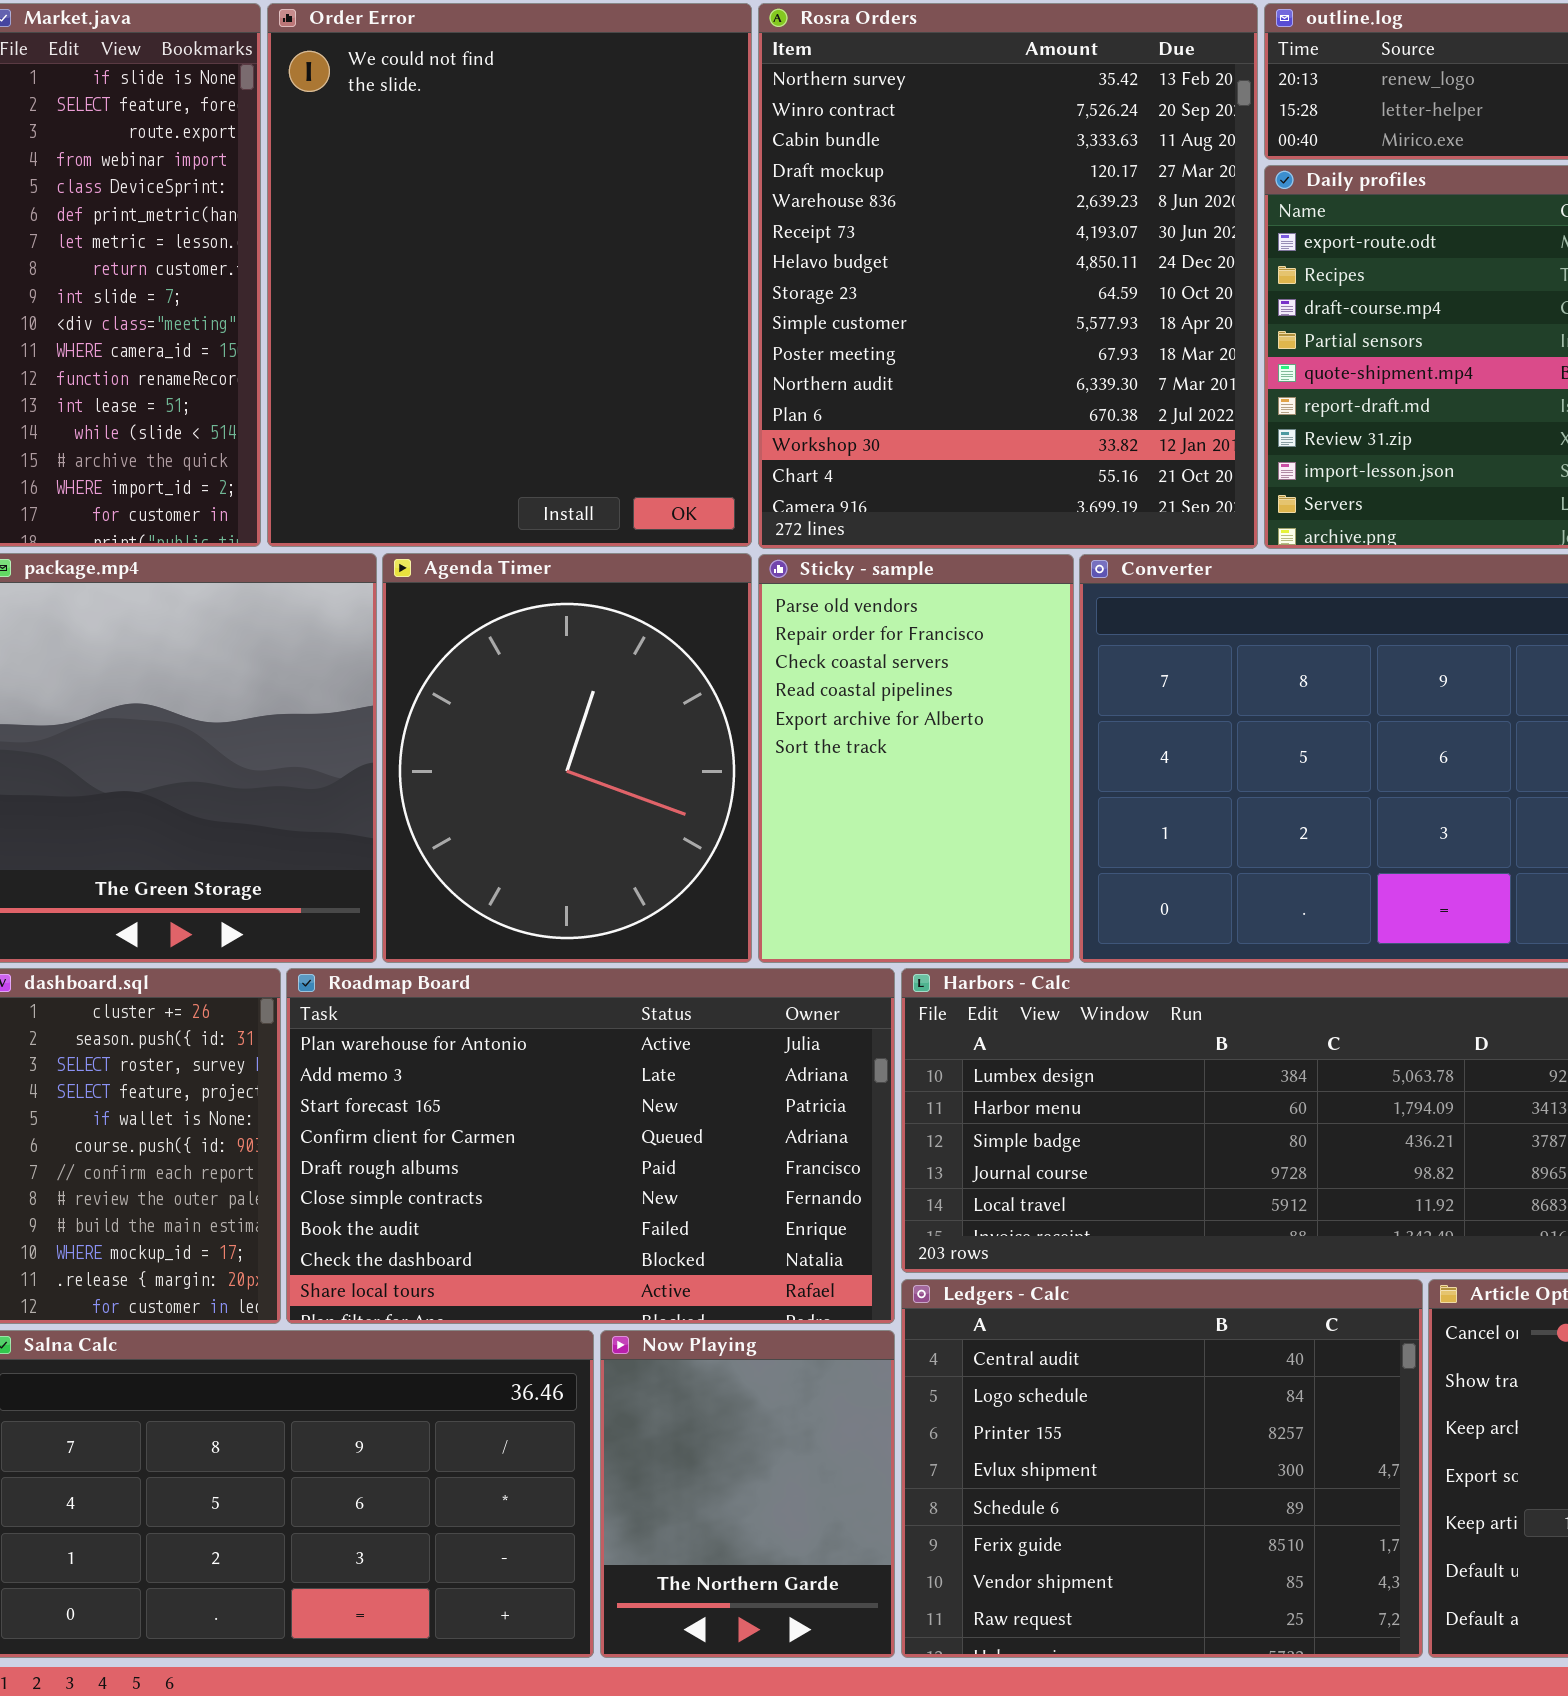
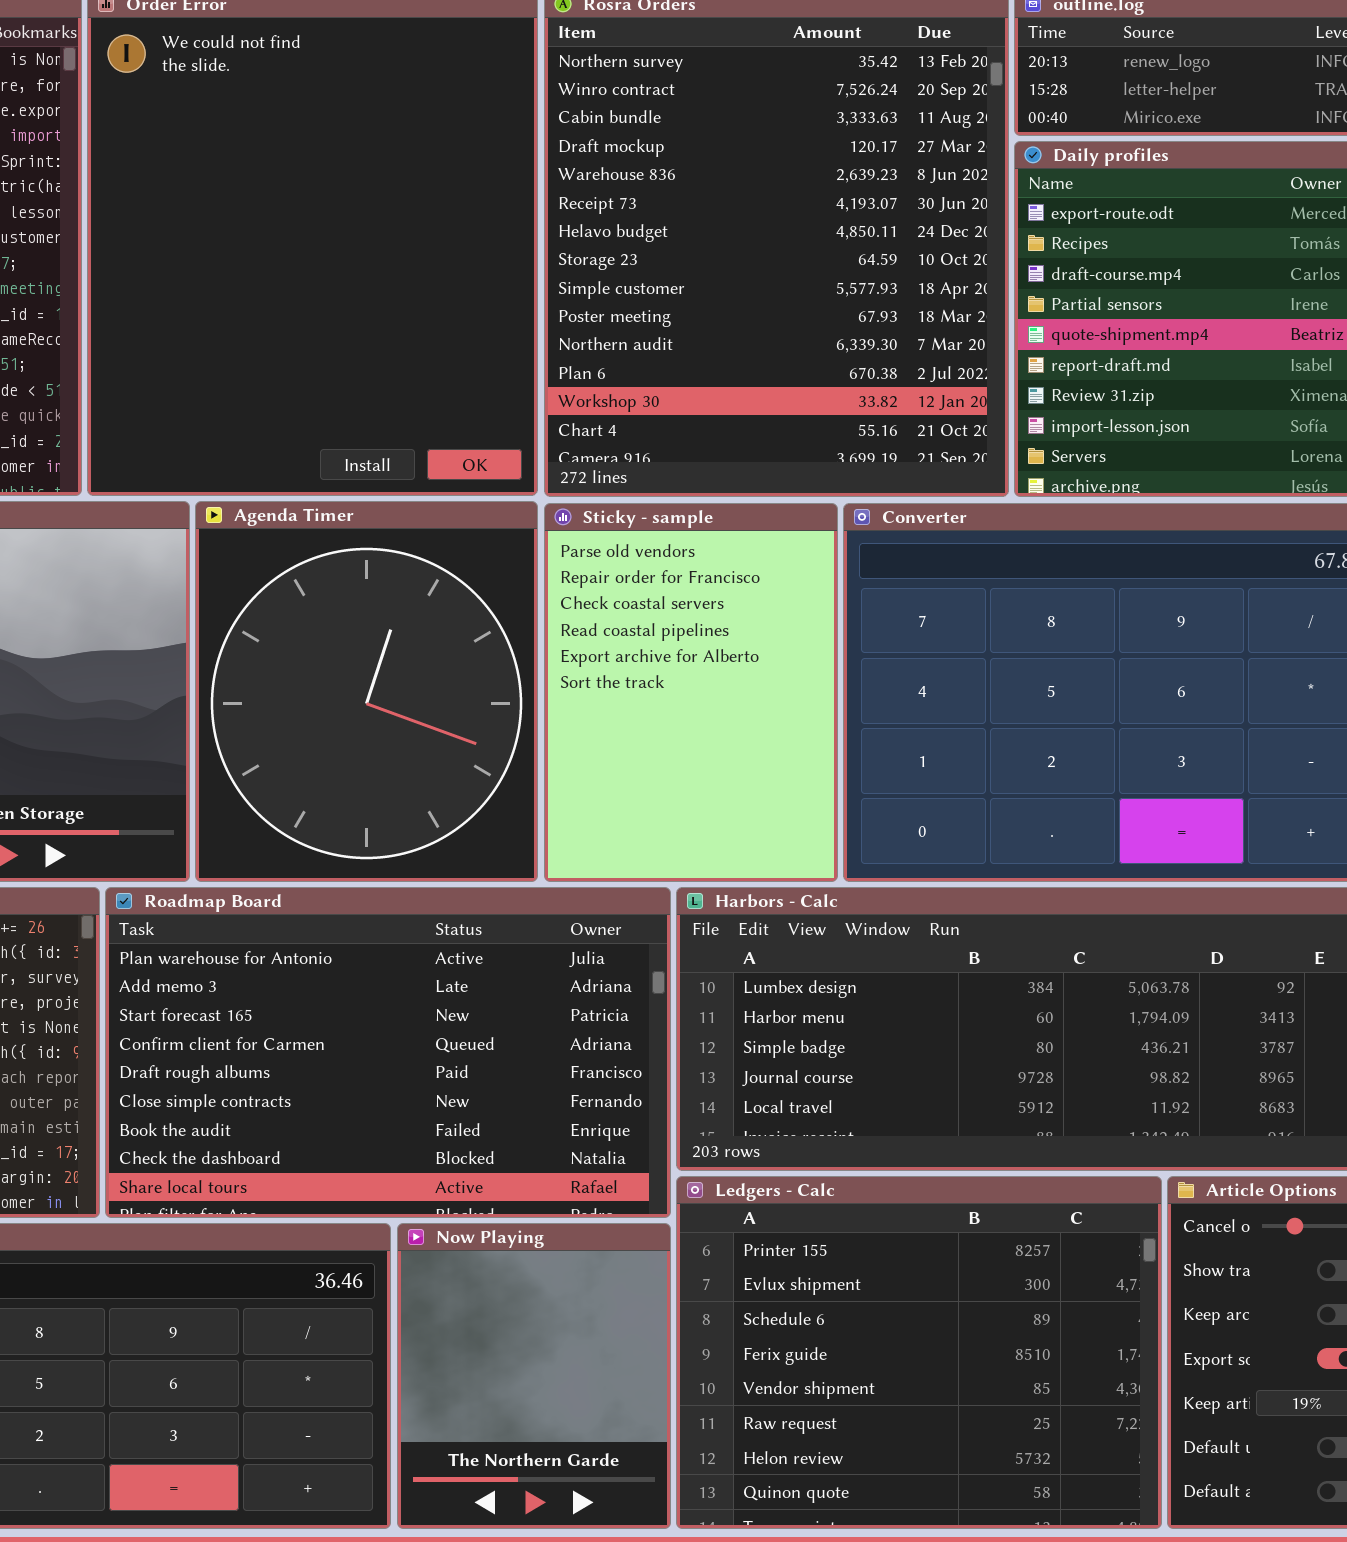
Ledgers - Calc: [901,1279,1423,1658] -> [676,1176,1162,1529], scrolled down 2 rows

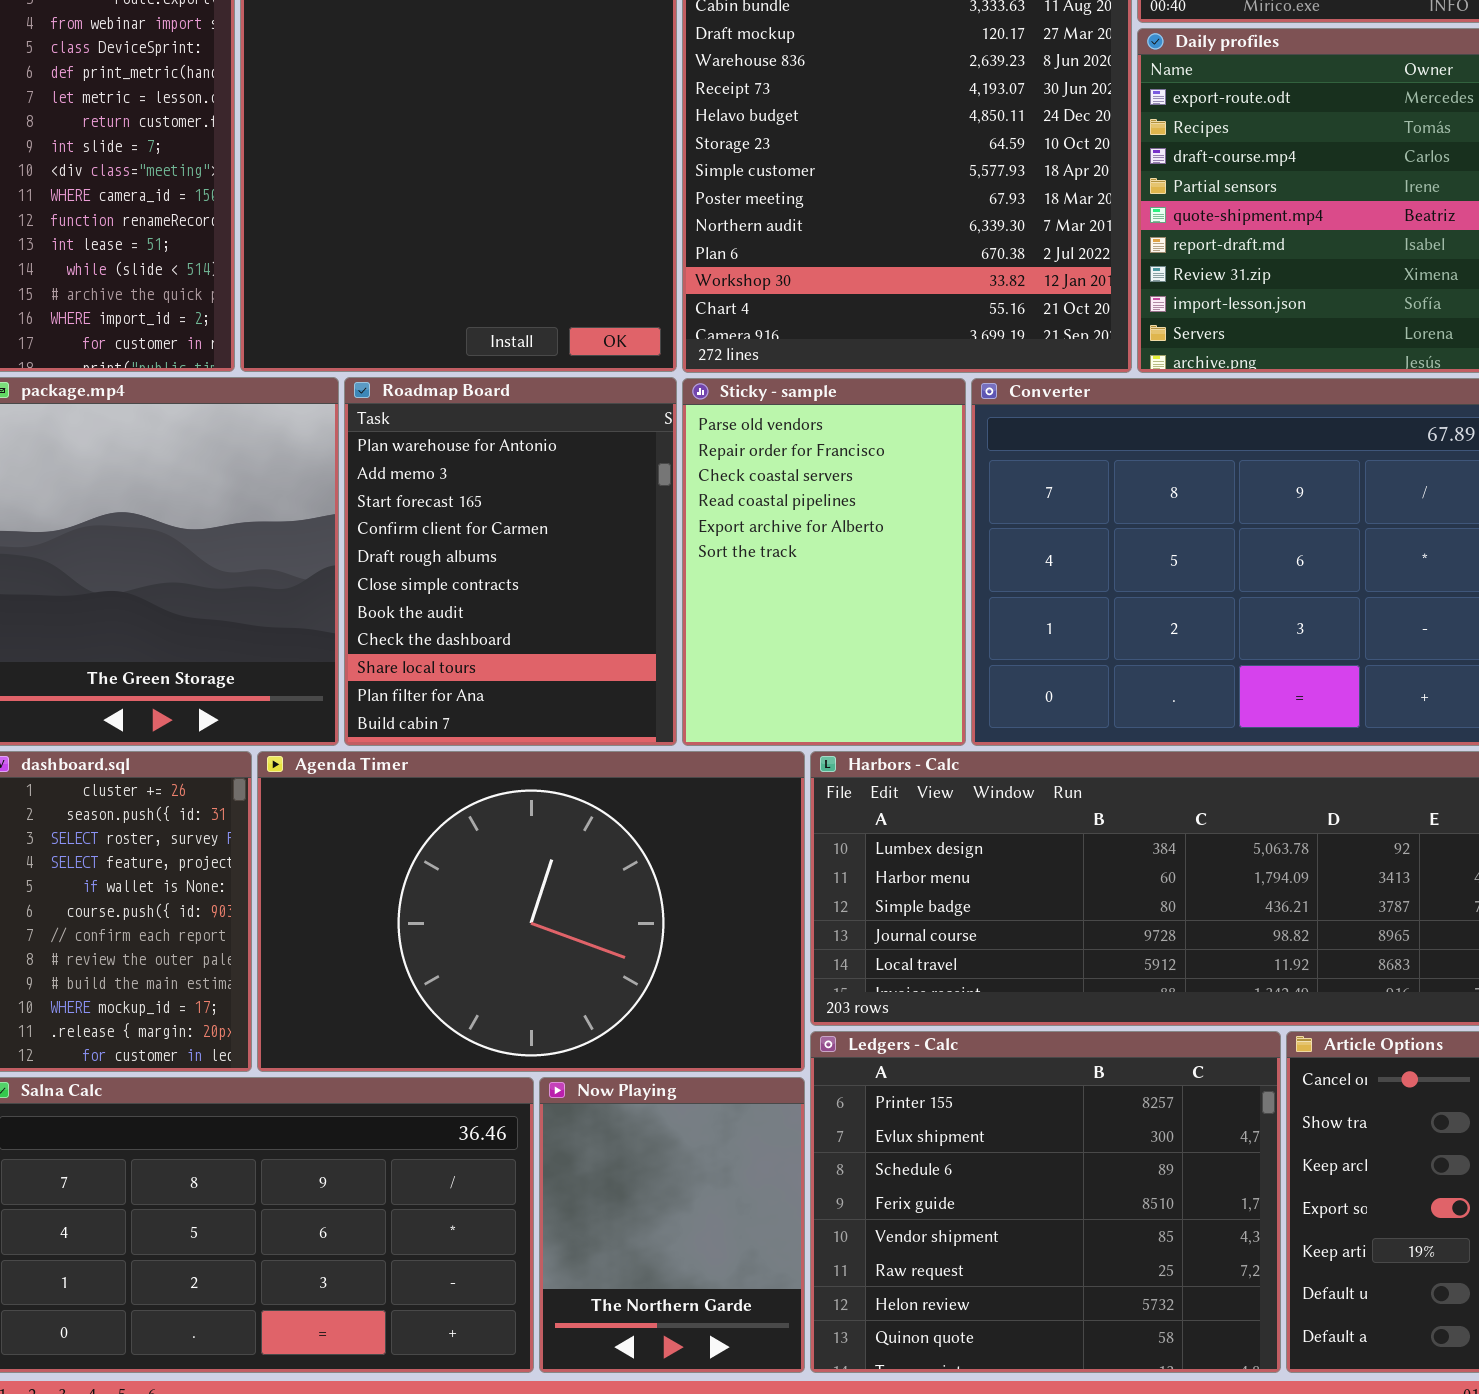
Agenda Timer: [195,501,538,882] -> [257,751,805,1072], moved, resized
Roadmap Board: [105,887,671,1218] -> [344,377,677,746], moved, resized

